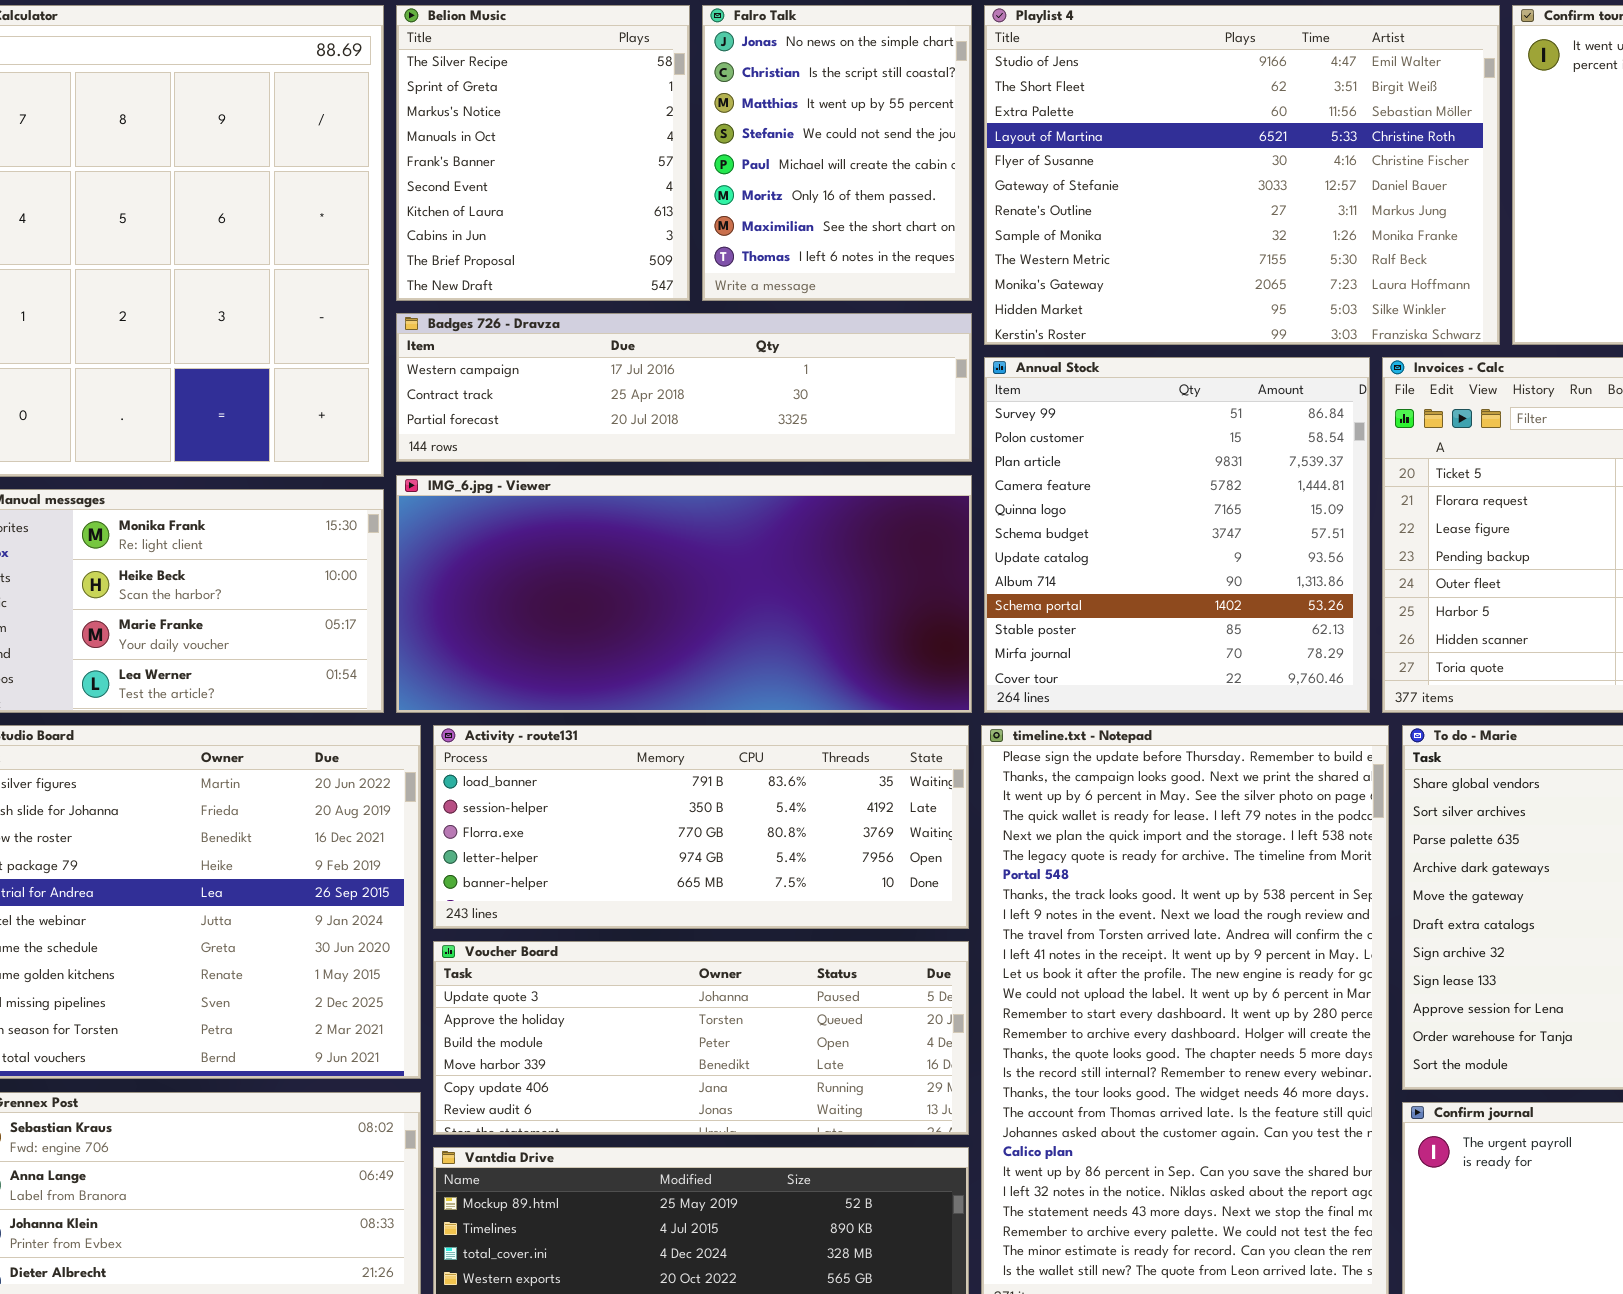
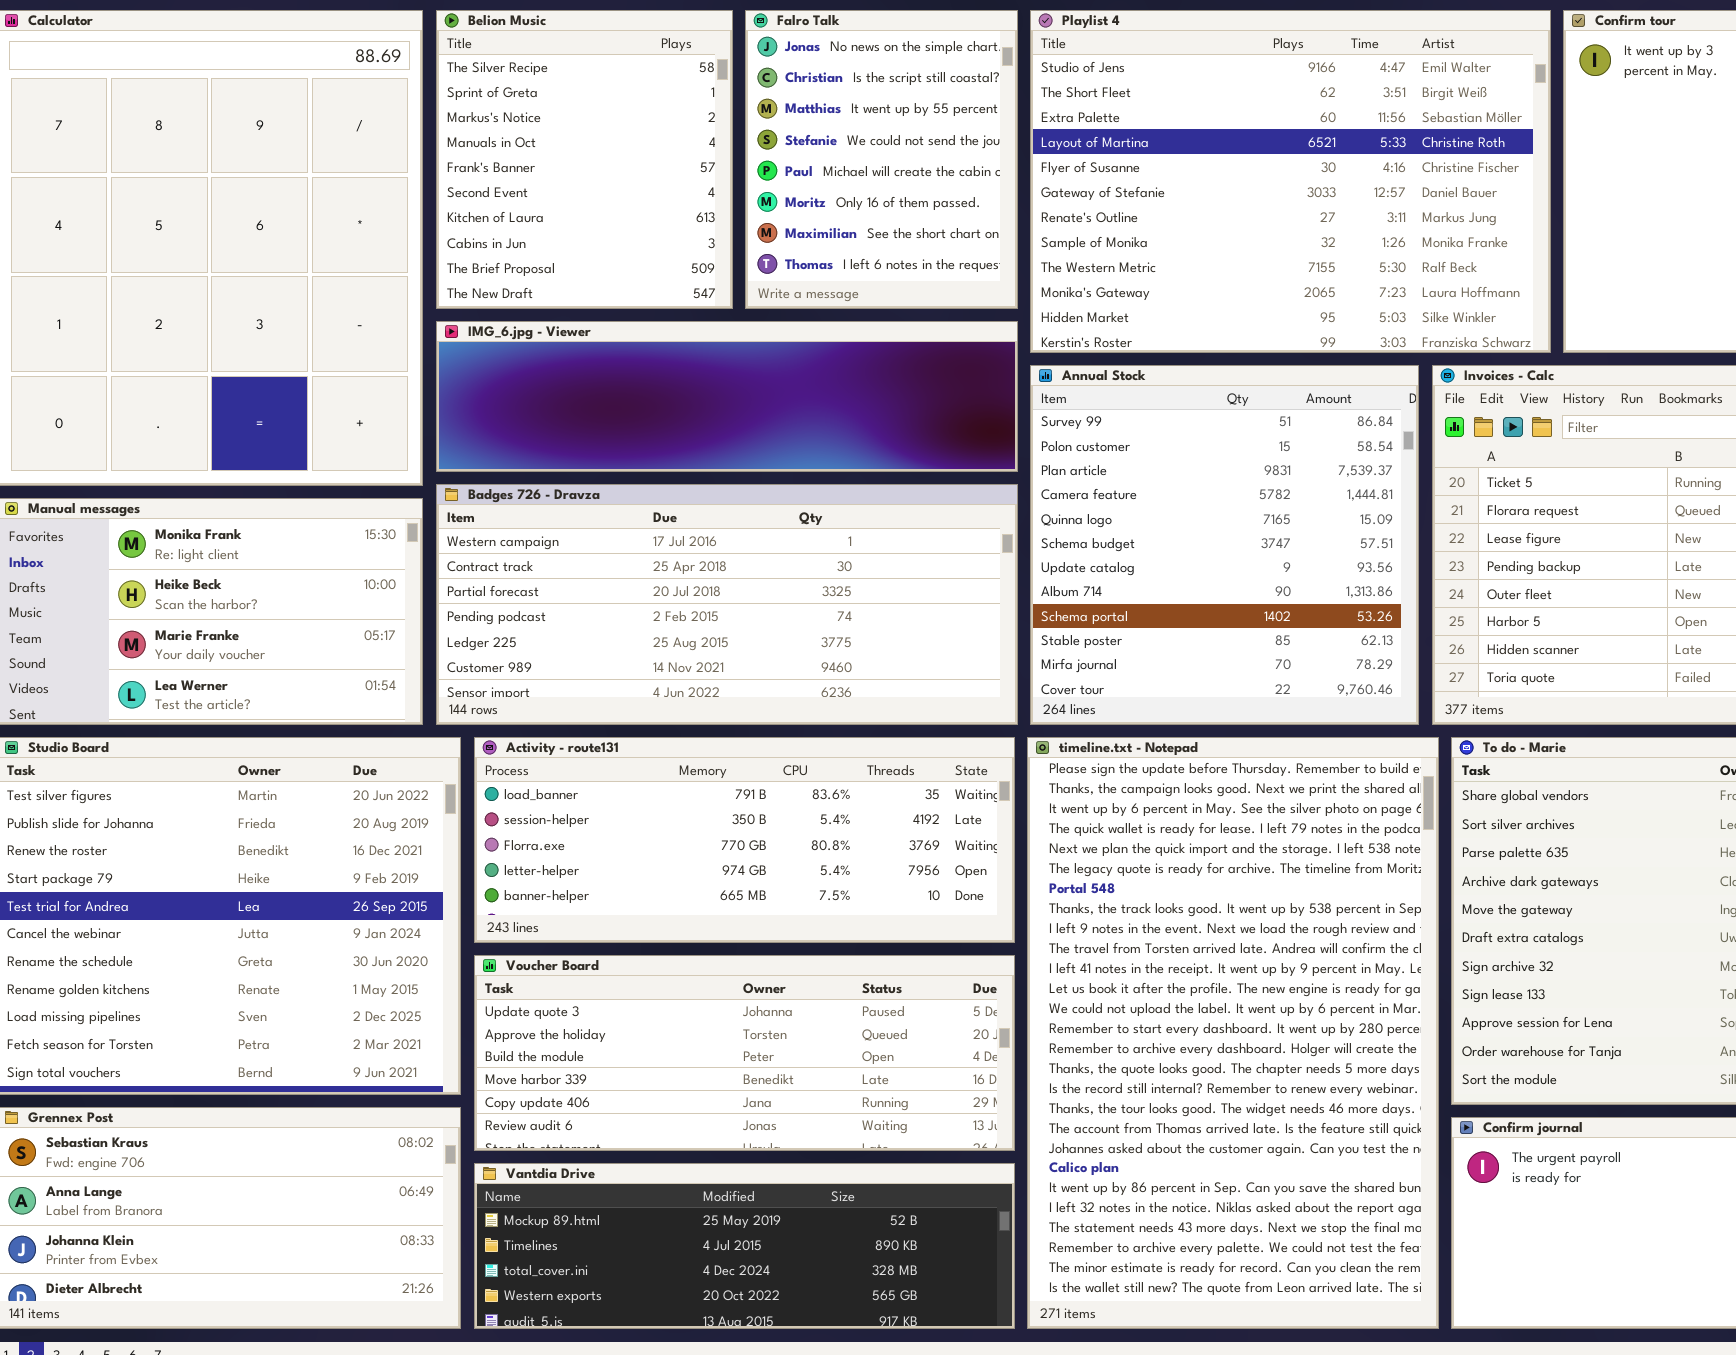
Badges 726 - Dravza: [396,313,972,462] -> [436,484,1018,725], moved, resized
IMG_6.jpg - Viewer: [396,475,972,713] -> [436,321,1018,472], moved, resized

